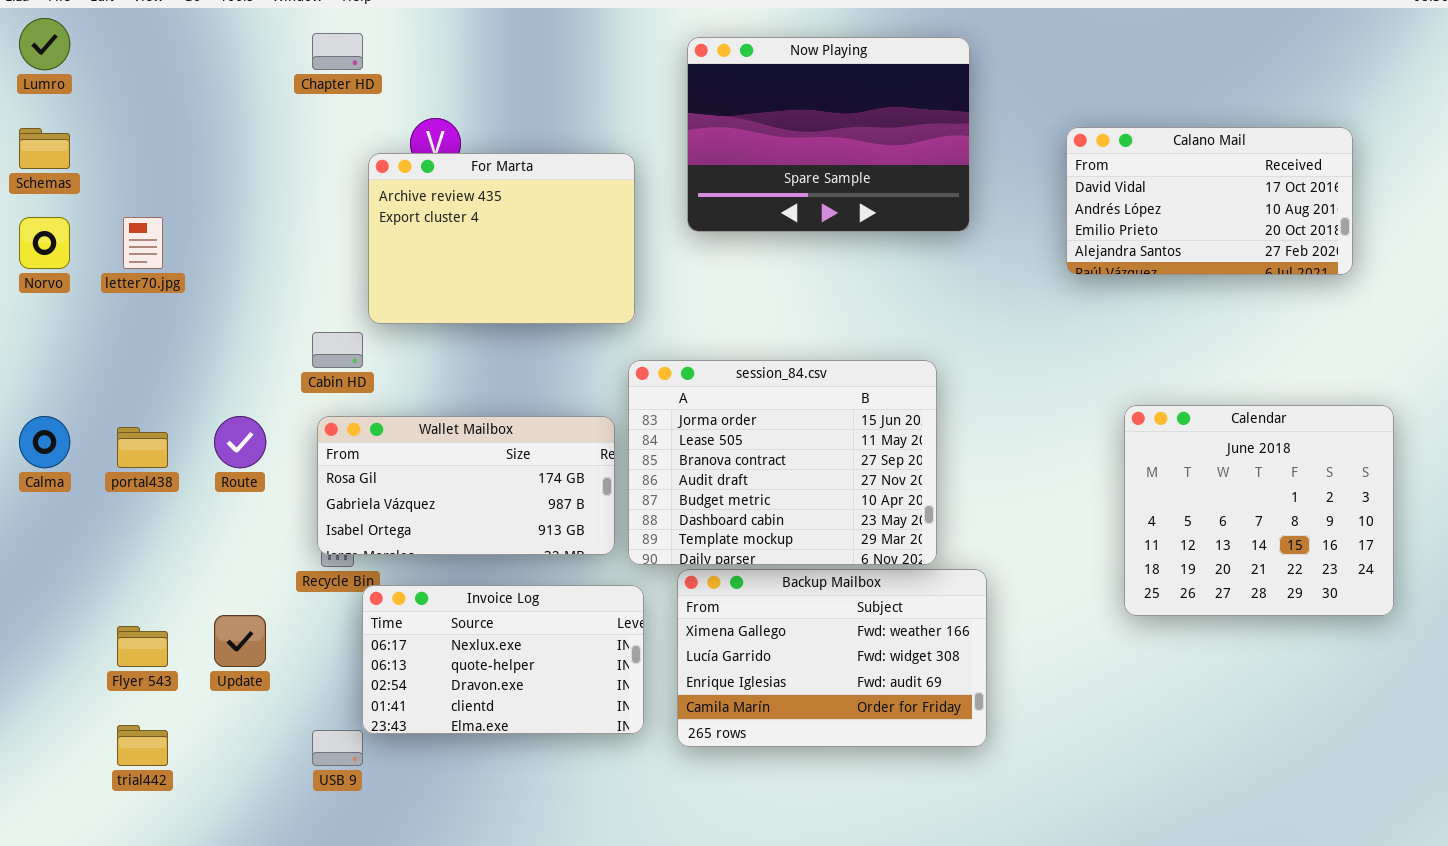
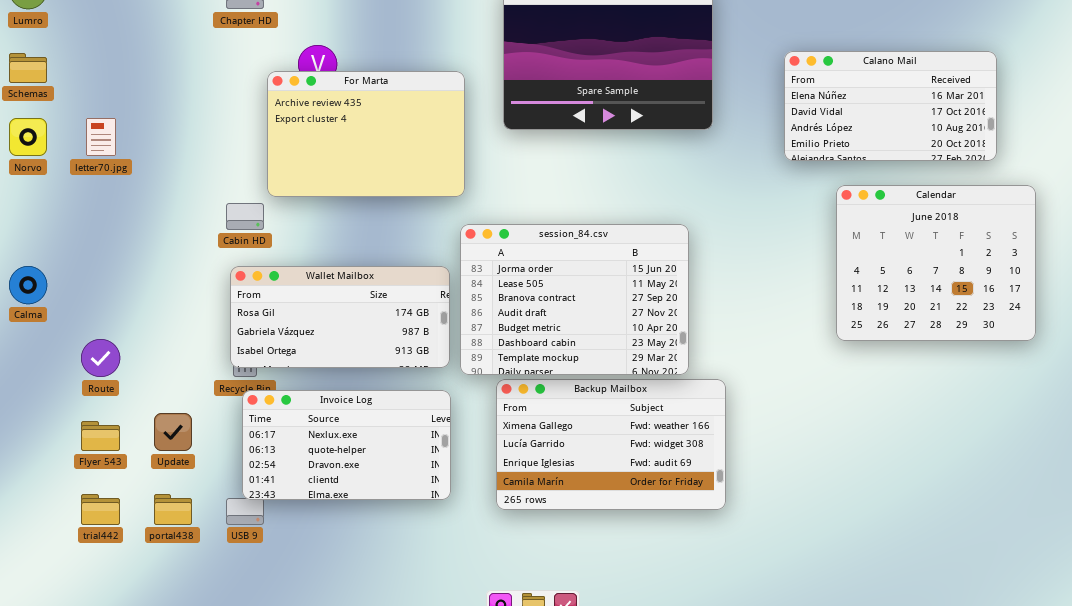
Calano Mail: [1066,127,1353,275] -> [784,51,997,161], scrolled up 1 row
Calendar: [1124,405,1394,616] -> [836,185,1036,341], moved
Route: [214,416,266,468] -> [81,339,120,377], moved
portal438: [117,427,168,468] -> [154,494,192,525], moved
Invoice Log: [362,585,644,734] -> [242,390,451,500], moved

